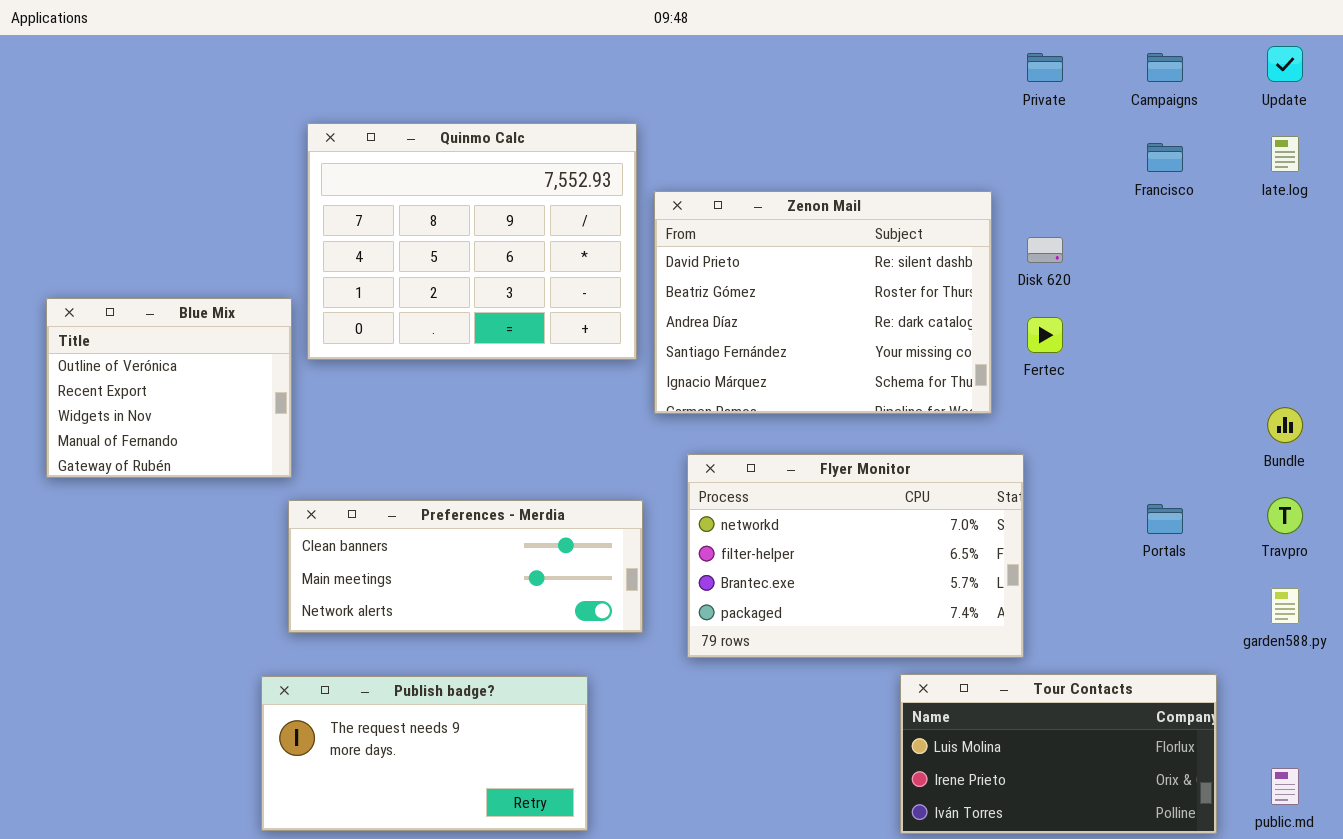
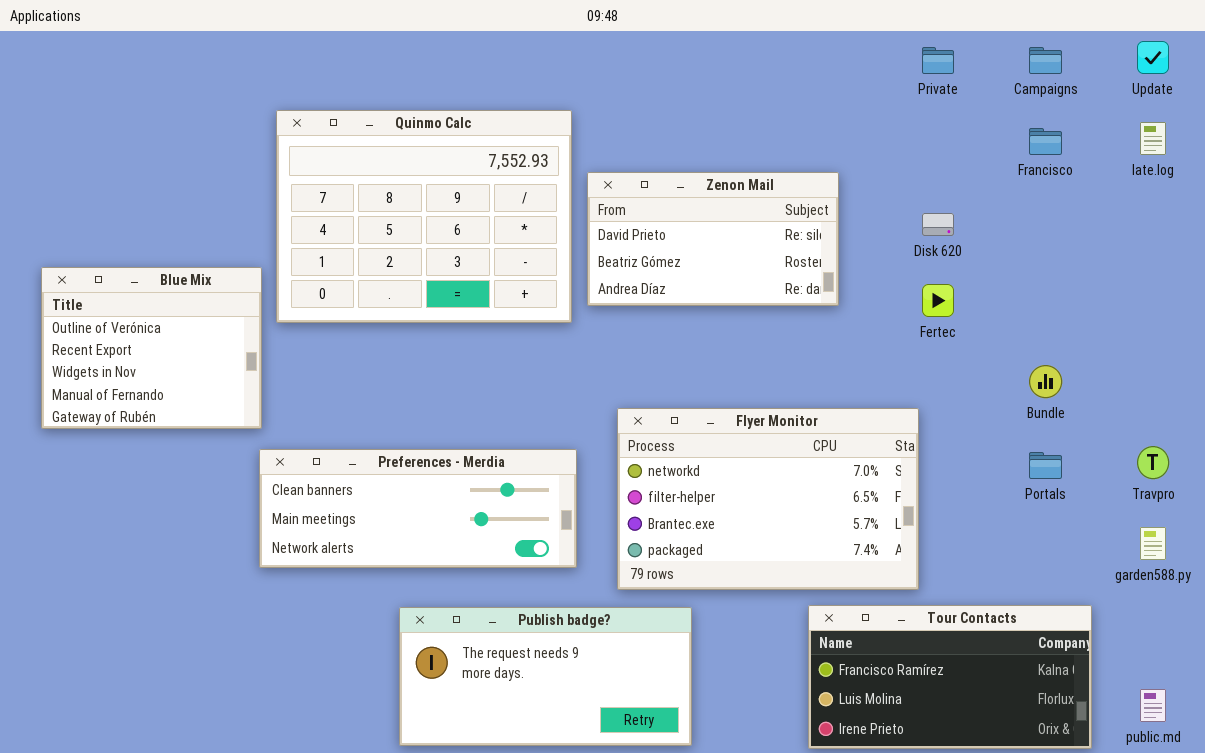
Zenon Mail: [654,191,992,414] -> [587,172,839,306], resized
Bundle: [1267,407,1303,443] -> [1029,365,1062,398], moved
Tour Contacts: [900,674,1217,834] -> [808,605,1092,749], scrolled up 1 row
Publish badge?: [261,676,588,831] -> [399,607,692,746], moved

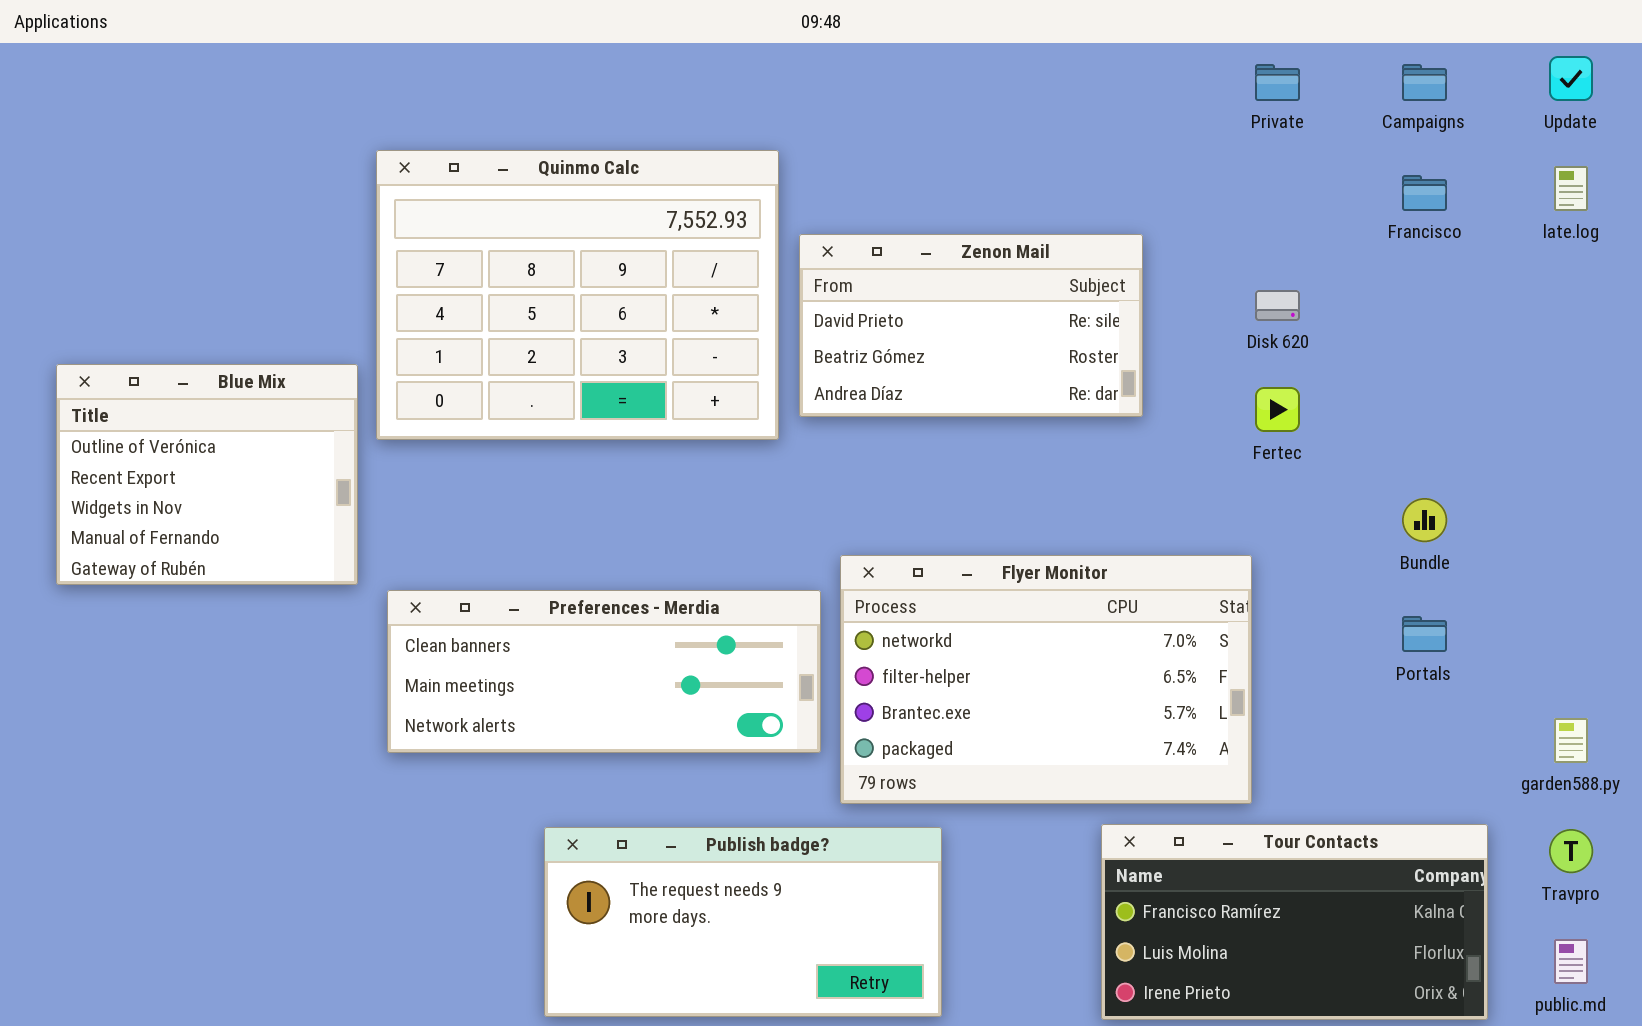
Travpro: [1137,446,1169,479] -> [1549,829,1593,873], moved
Preferences - Merdia: [259,449,577,568] -> [387,590,821,753], moved

